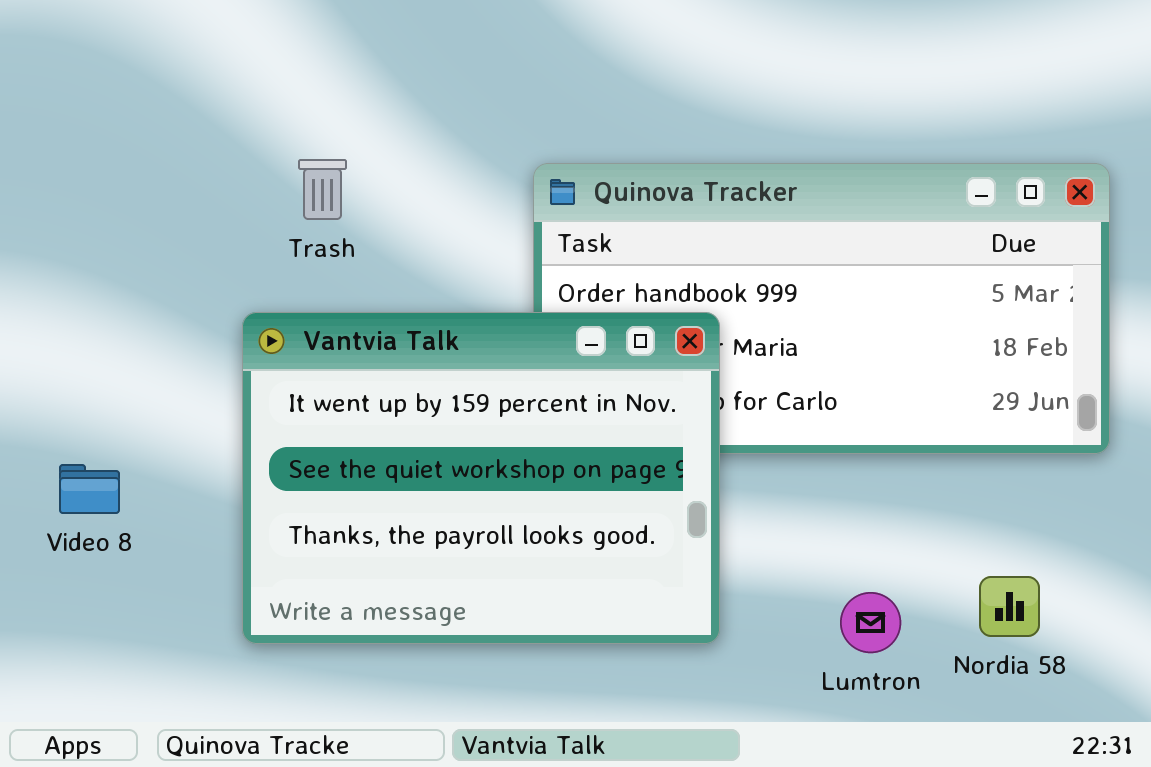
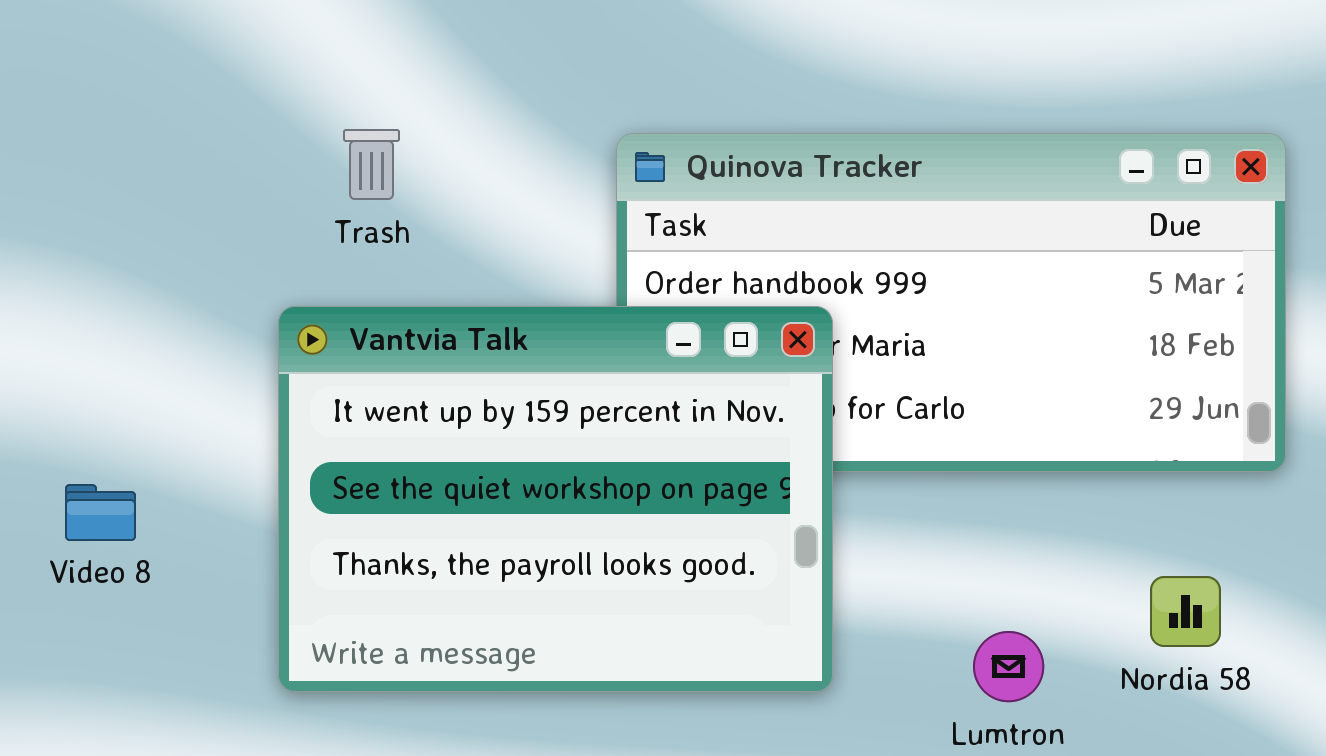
Nordia 58: [979,576,1040,637] -> [1150,576,1221,647], moved

